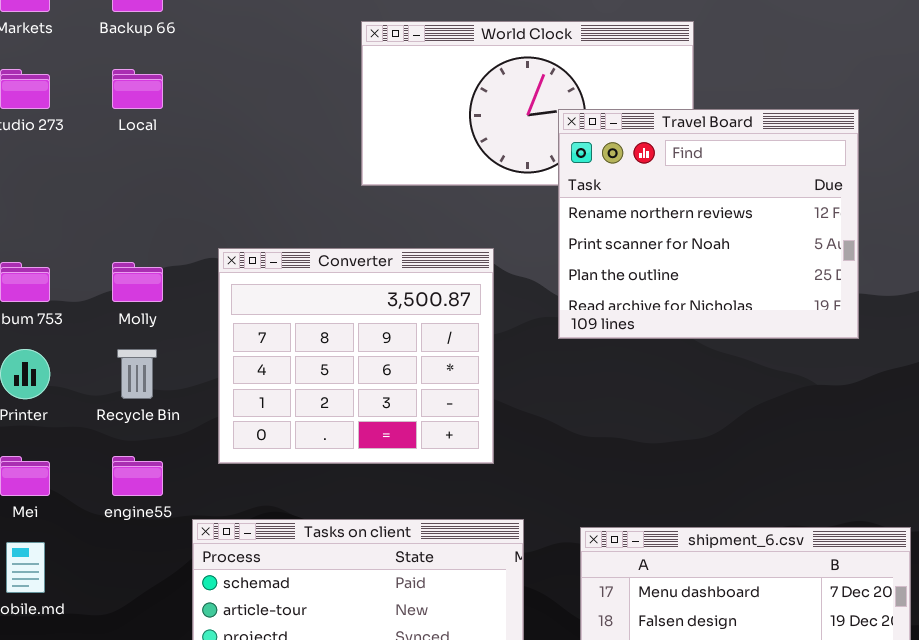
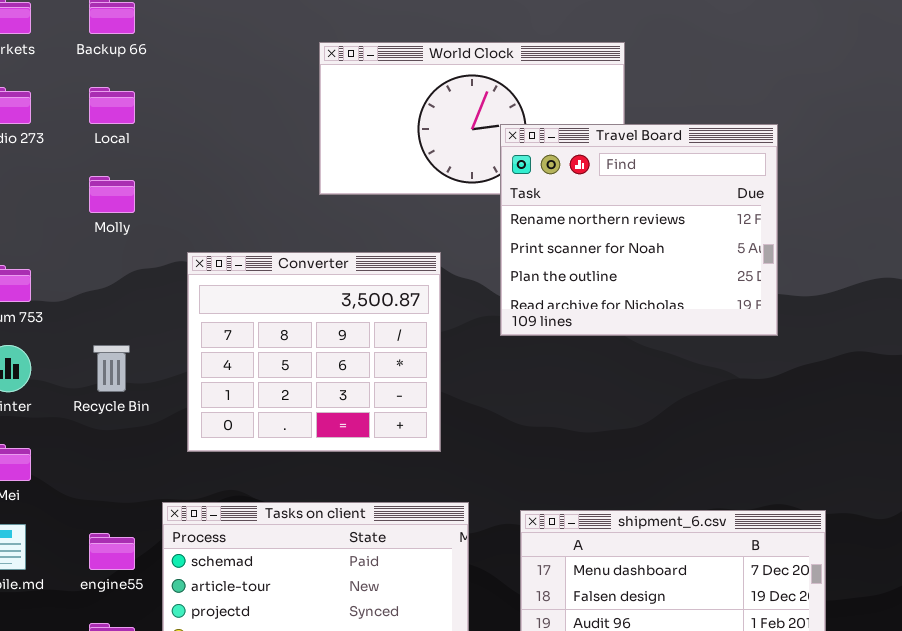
Molly: [112,262,163,302] -> [89,176,135,213], moved
engine55: [112,456,163,496] -> [89,533,135,570], moved

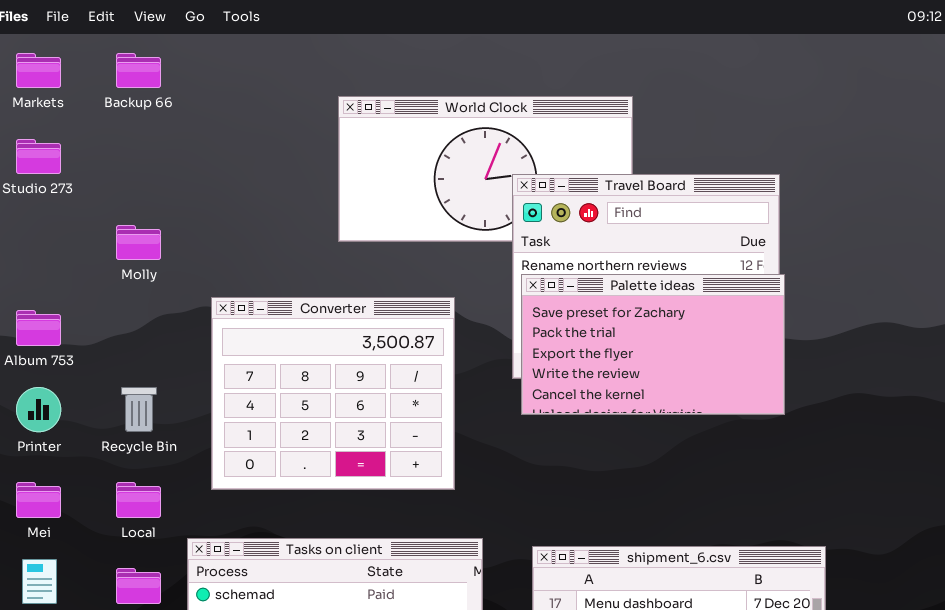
Local: [89,87,135,124] -> [116,482,161,518], moved
Palette ideas: none -> [521,274,785,415], opened

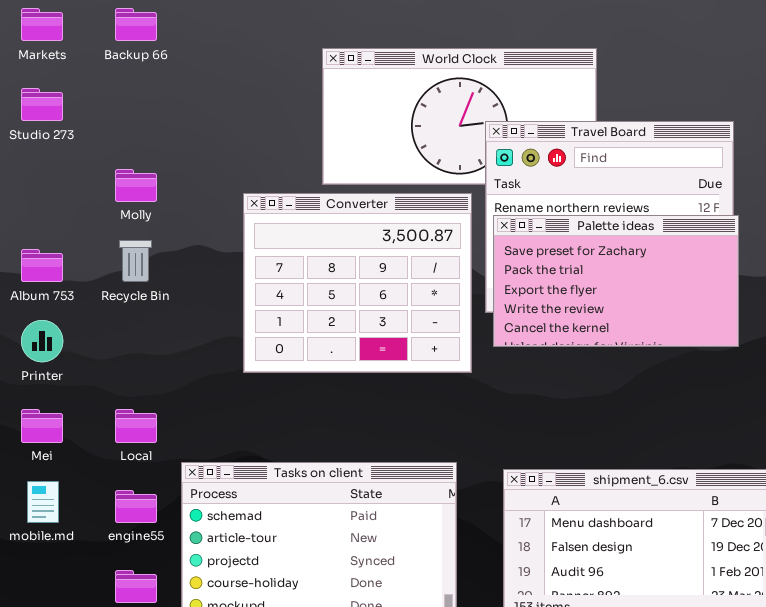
Converter: [211,297,455,490] -> [243,193,472,373], moved
Recycle Bin: [121,387,157,432] -> [119,240,152,282], moved

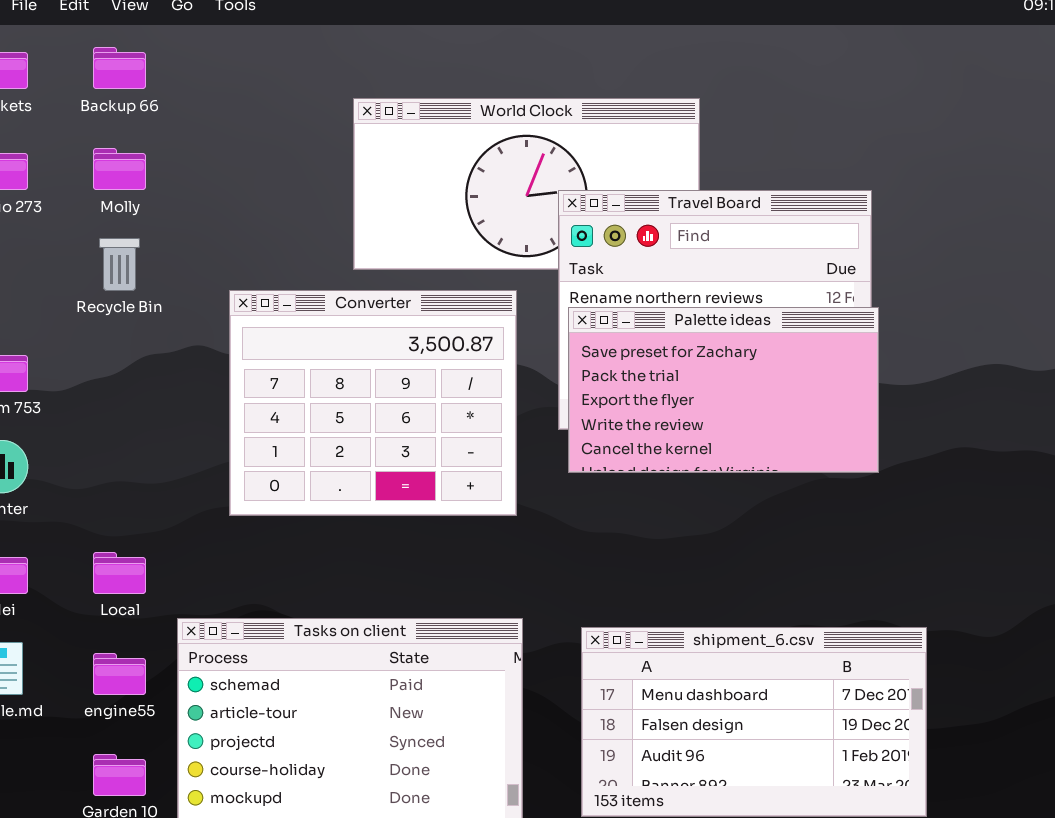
Molly: [115,169,157,202] -> [93,148,146,190], moved
Converter: [243,193,472,373] -> [229,290,517,516], moved
Recycle Bin: [119,240,152,282] -> [99,238,140,291], moved

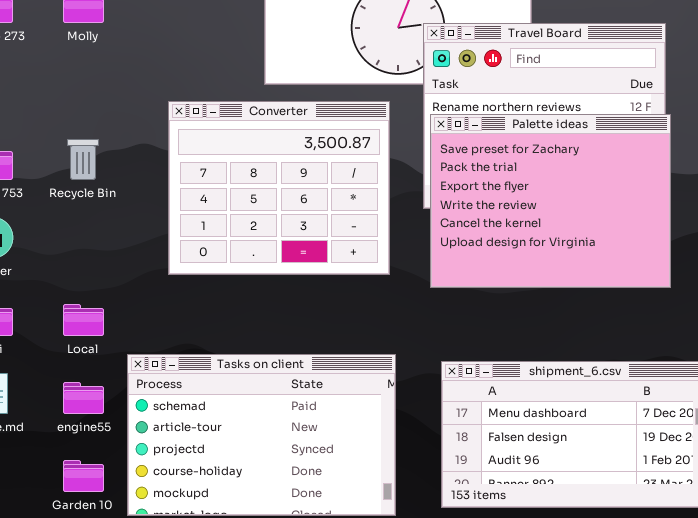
Recycle Bin: [99,238,140,291] -> [67,139,99,180], moved
Palette ideas: [568,307,879,473] -> [430,114,671,288], resized

